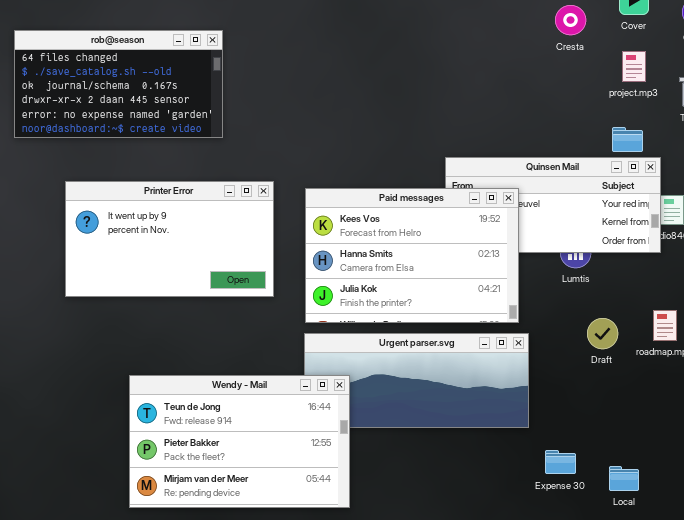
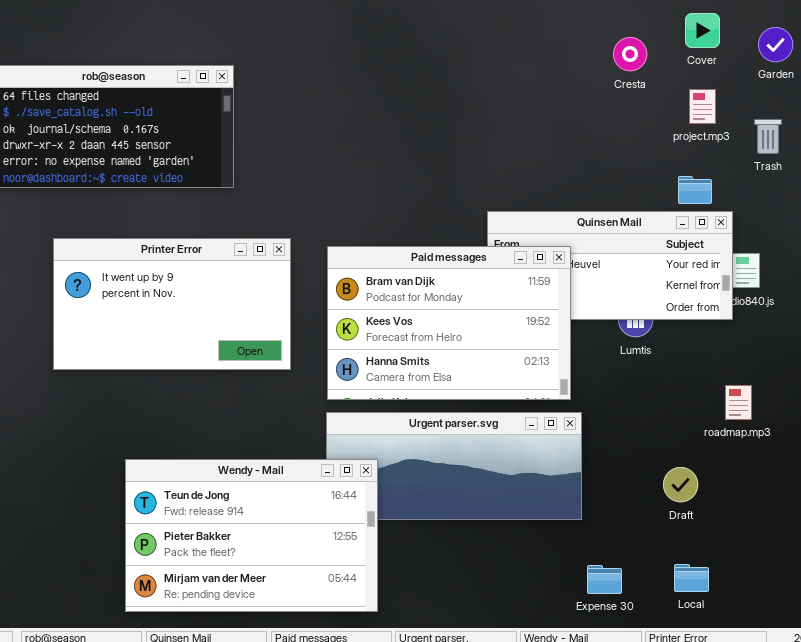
Paid messages: [305,188,519,323] -> [327,246,571,400], scrolled up 1 row
Draft: [587,318,618,349] -> [663,467,698,502], moved
Expense 30: [545,450,576,474] -> [587,565,622,594], moved

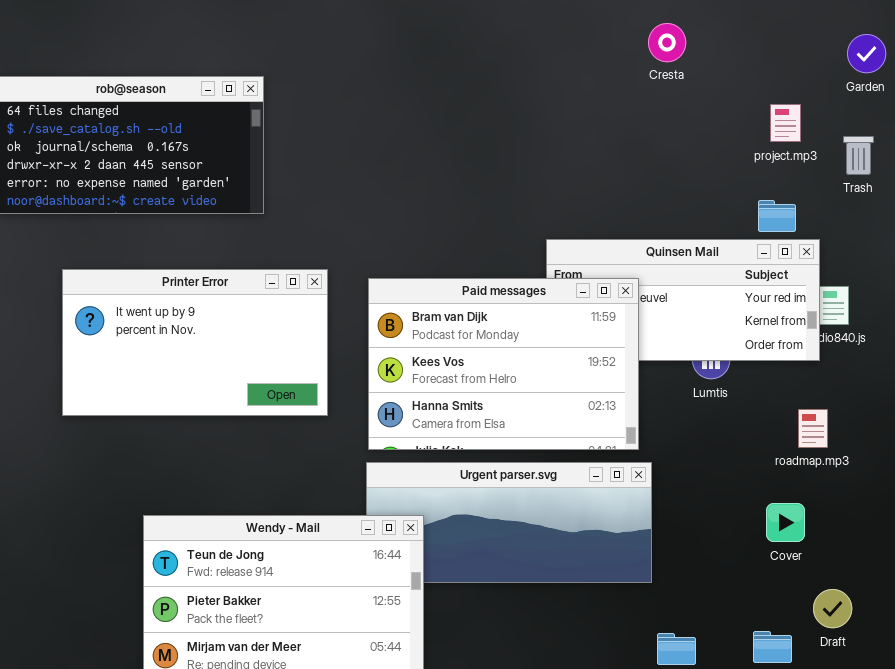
Cover: [685,13,720,48] -> [766,503,805,542], moved
Cresta: [613,37,647,71] -> [648,23,686,62], moved
roadmap.mp3: [725,385,752,420] -> [798,409,828,448], moved
Draft: [663,467,698,502] -> [813,589,852,628], moved

